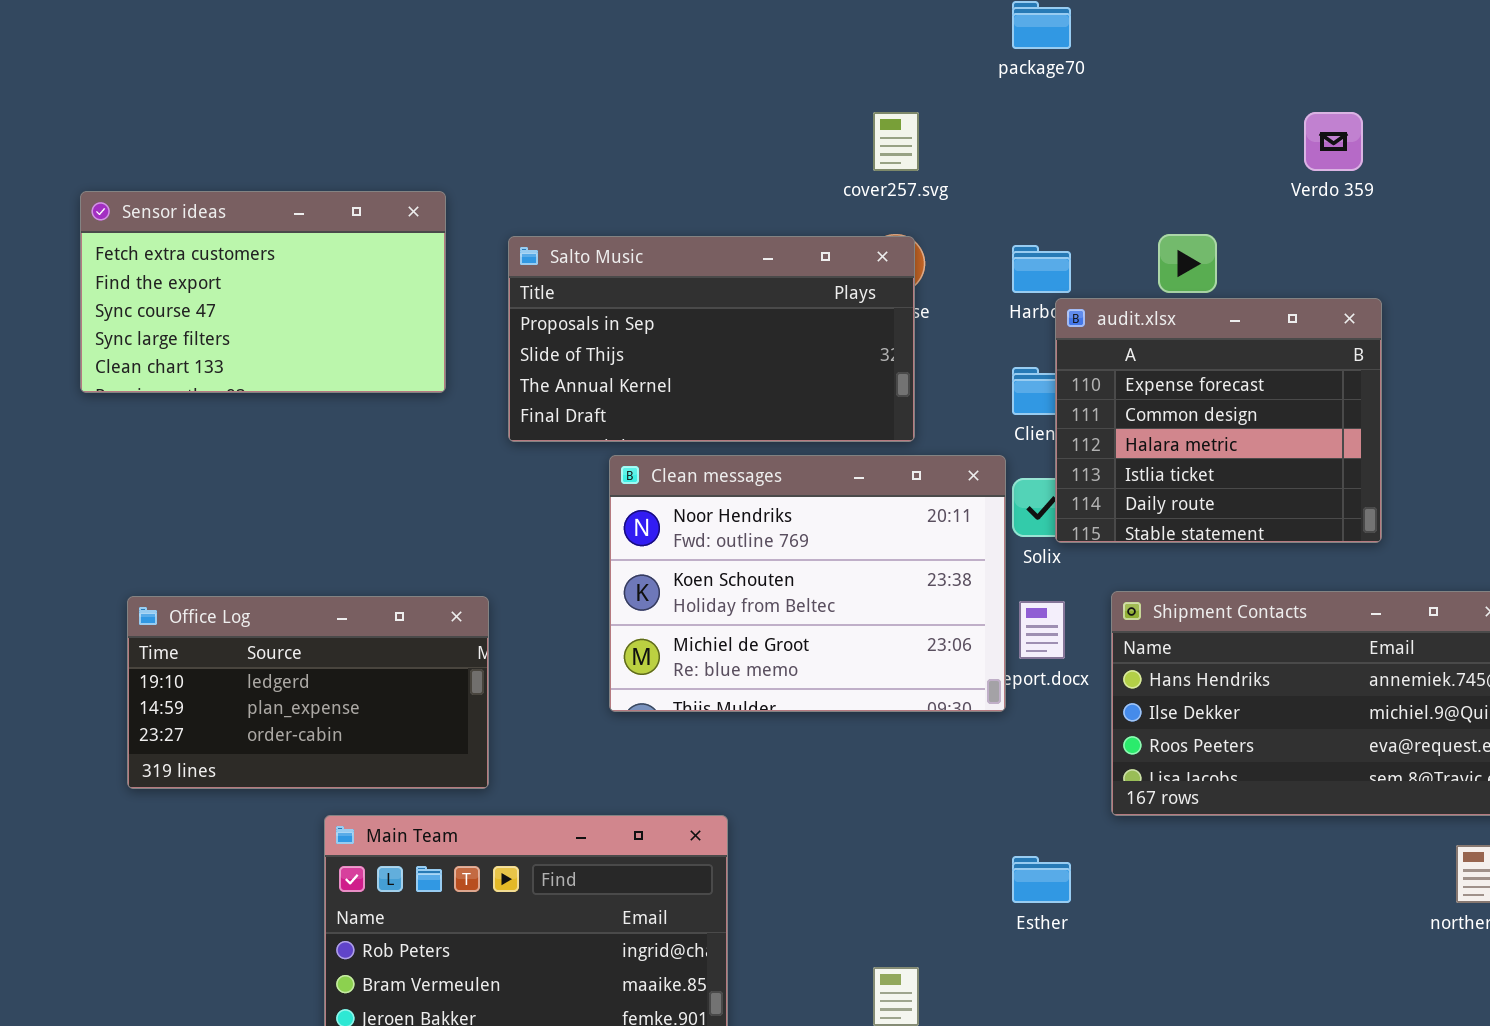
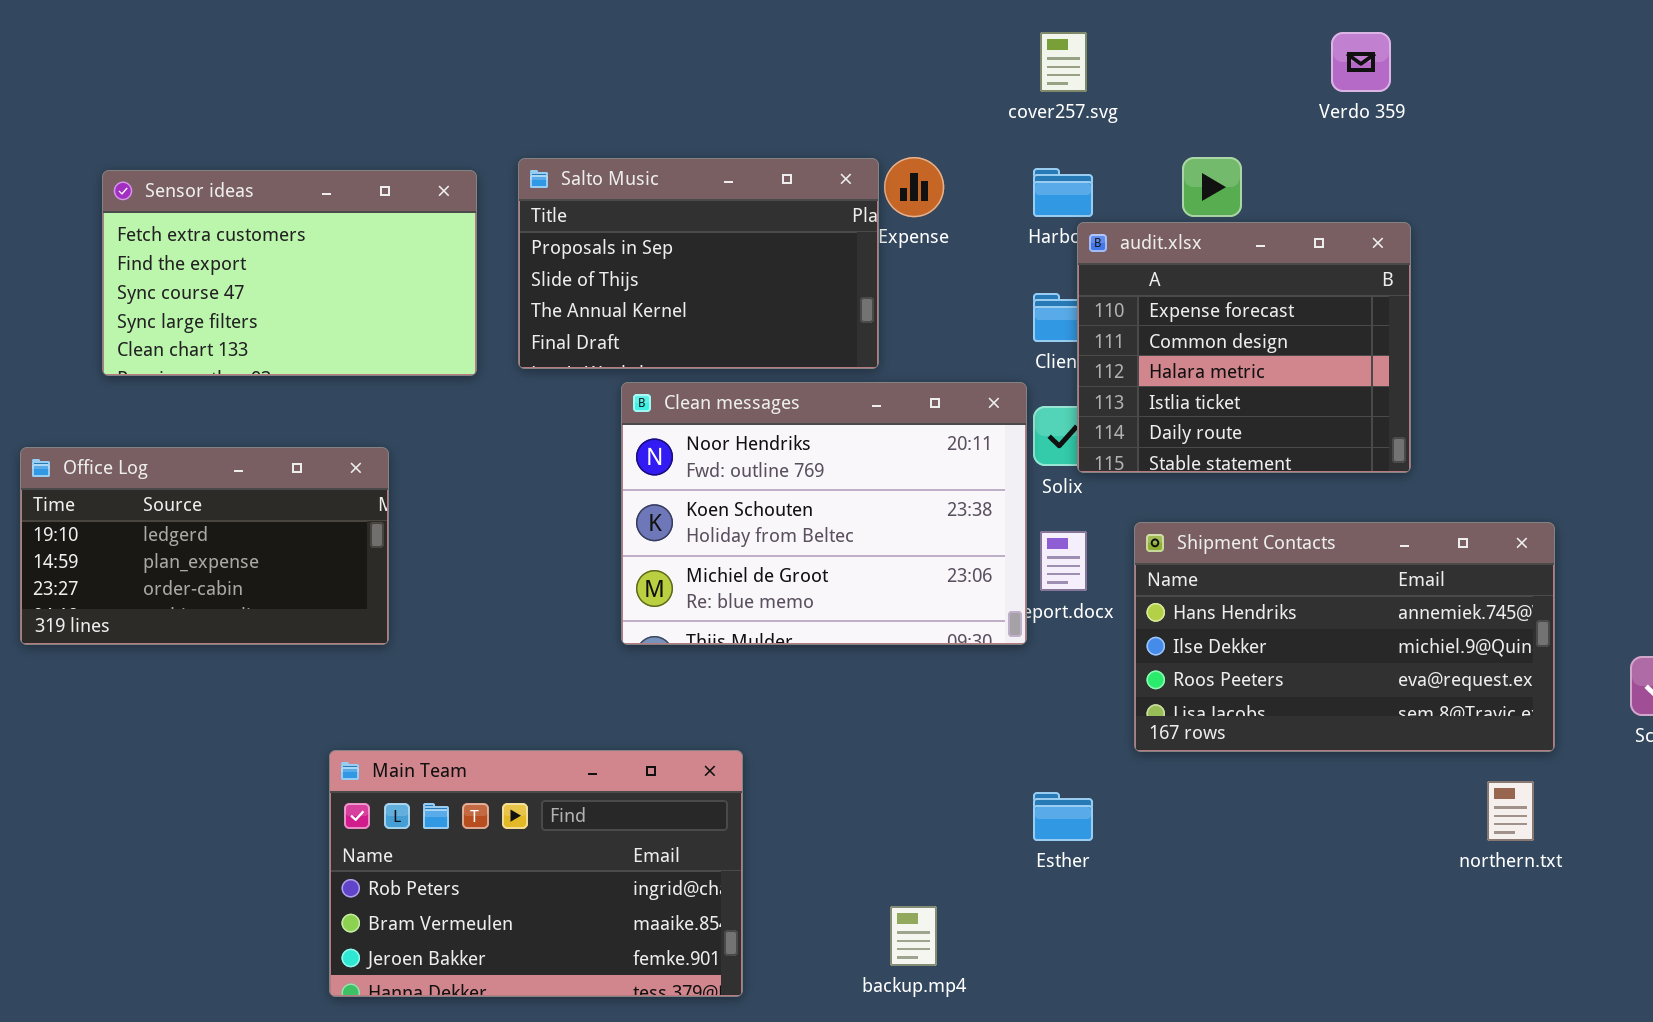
cover257.svg: [873,112,919,171] -> [1040,32,1087,92], moved
Sensor ideas: [80,191,446,393] -> [102,170,477,376], moved
Salto Music: [508,236,915,442] -> [518,158,879,369], resized
Office Log: [127,596,489,789] -> [20,447,389,645], moved

